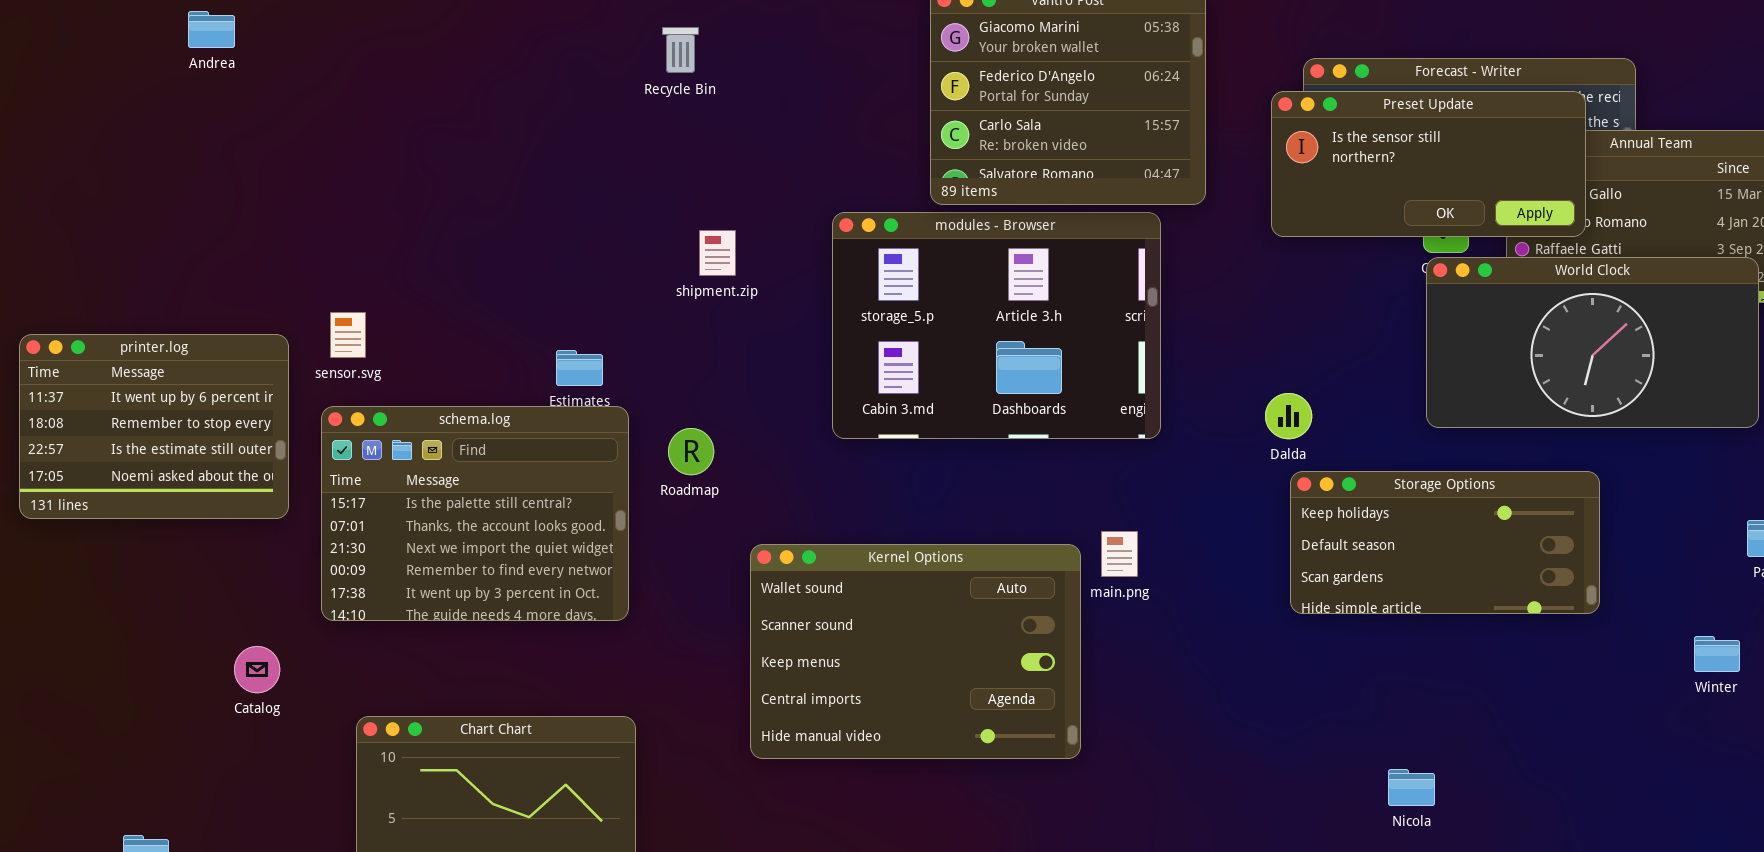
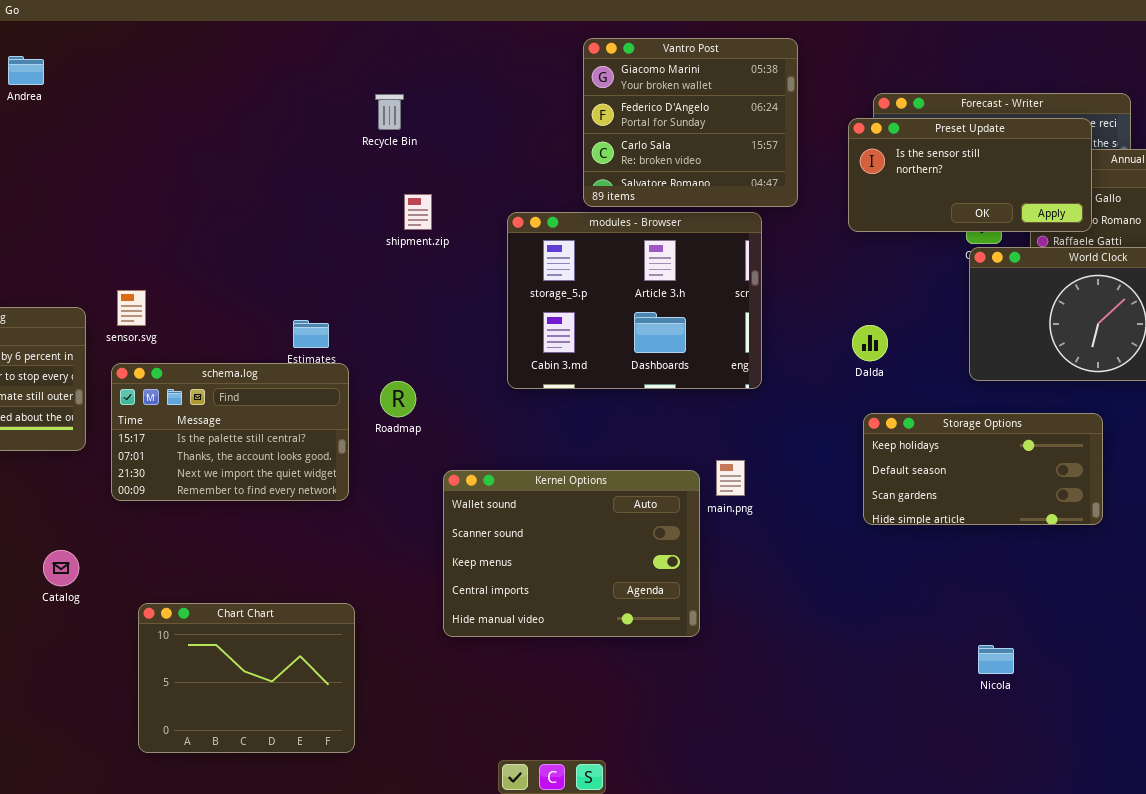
Recycle Bin: [662,27,699,73] -> [375,94,404,130], moved
shipment.zip: [699,230,736,276] -> [404,194,432,230], moved
Dalda: [1265,393,1312,439] -> [852,325,888,361], moved
schema.log: [321,406,629,621] -> [111,363,349,501], resized
Nicola: [1388,769,1435,806] -> [978,645,1014,674], moved

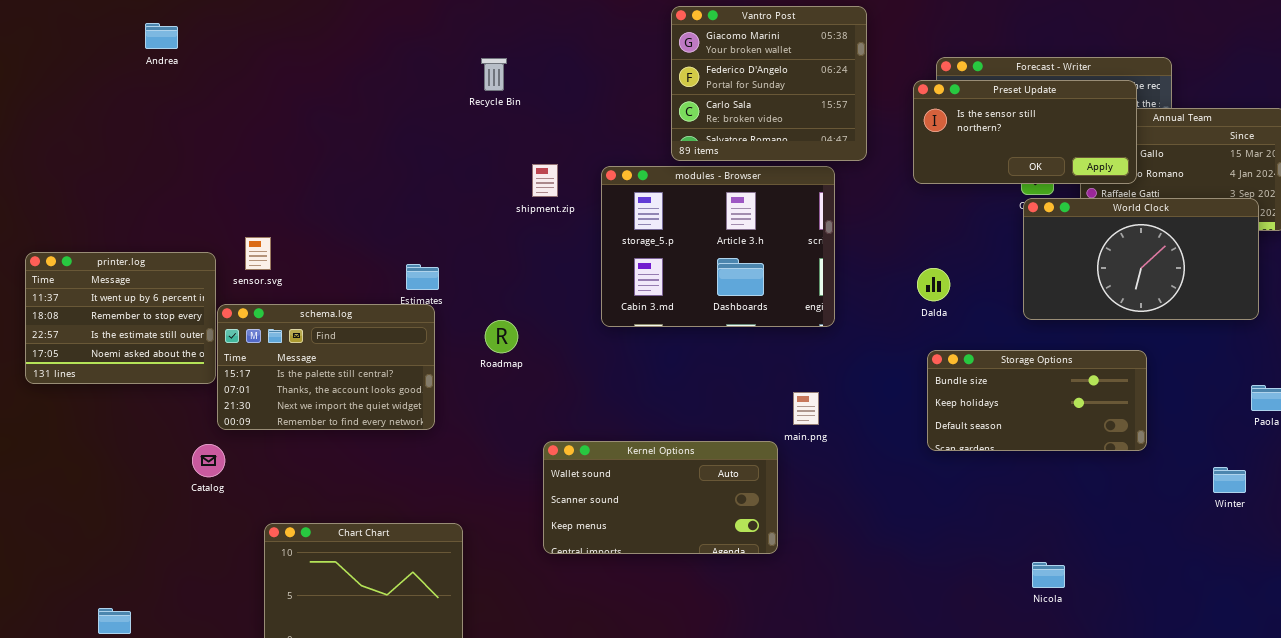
shipment.zip: [404,194,432,230] -> [532,164,558,197], moved
schema.log: [111,363,349,501] -> [217,304,435,430], moved
Storage Options: [863,413,1103,525] -> [927,350,1147,451], scrolled up 1 row
Kernel Options: [443,470,700,637] -> [543,441,778,554], resized
Catalog: [43,550,79,586] -> [192,444,225,477], moved

